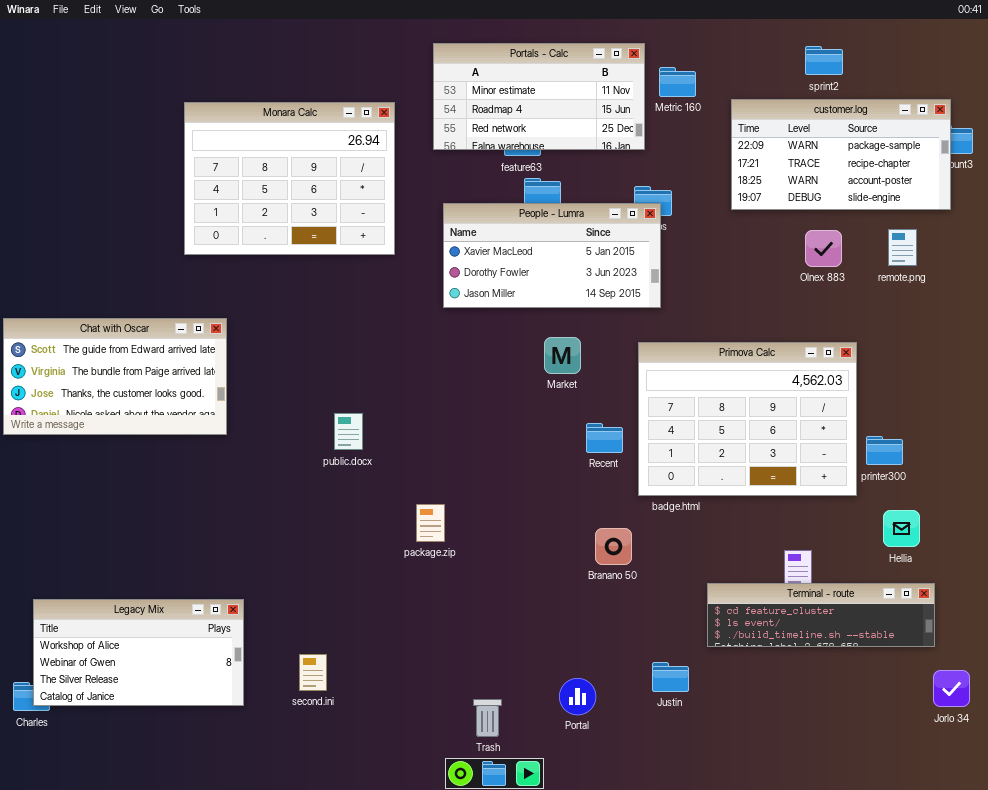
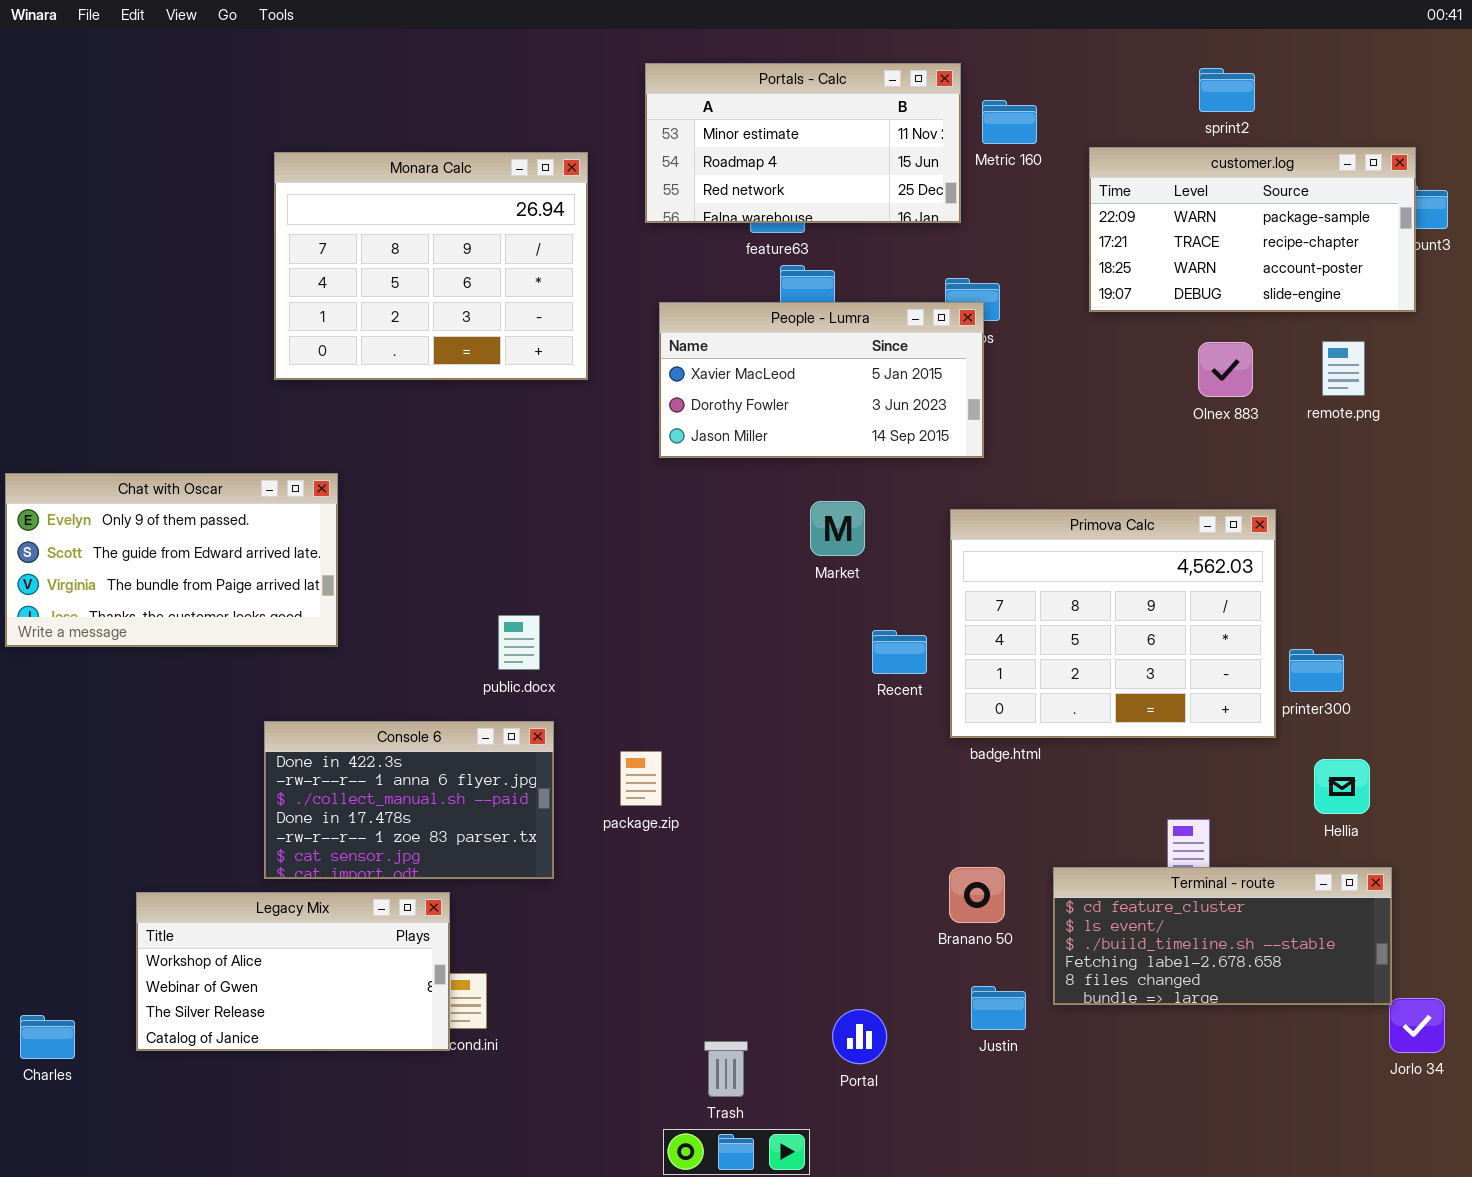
Chat with Oscar: [3,318,227,435] -> [5,473,338,647], scrolled up 1 row
Console 6: none -> [264,721,554,879], opened
Branano 50: [595,528,632,565] -> [949,867,1005,923], moved
Terminal - route: [707,583,935,647] -> [1053,867,1392,1005], resized
Legacy Mix: [33,599,244,706] -> [136,892,450,1051], moved

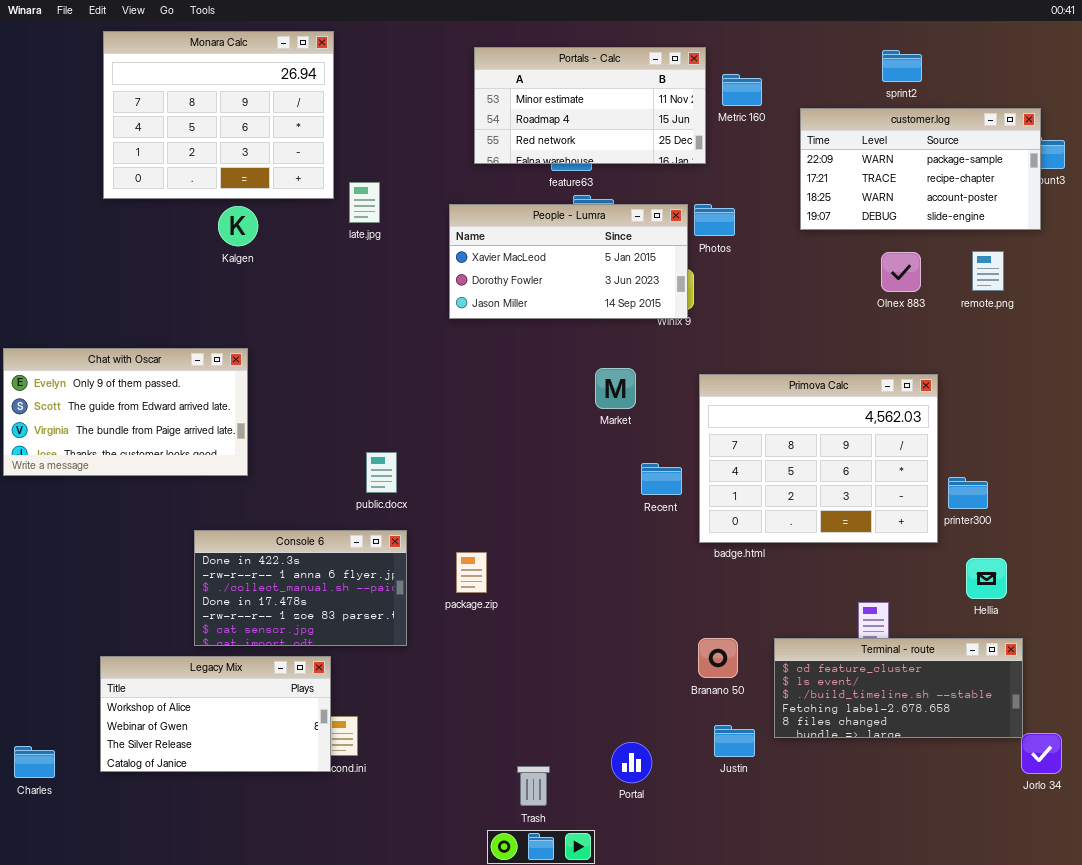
Monara Calc: [274,152,588,380] -> [103,31,334,199], moved
People - Lumra: [659,302,984,458] -> [449,204,688,319], moved

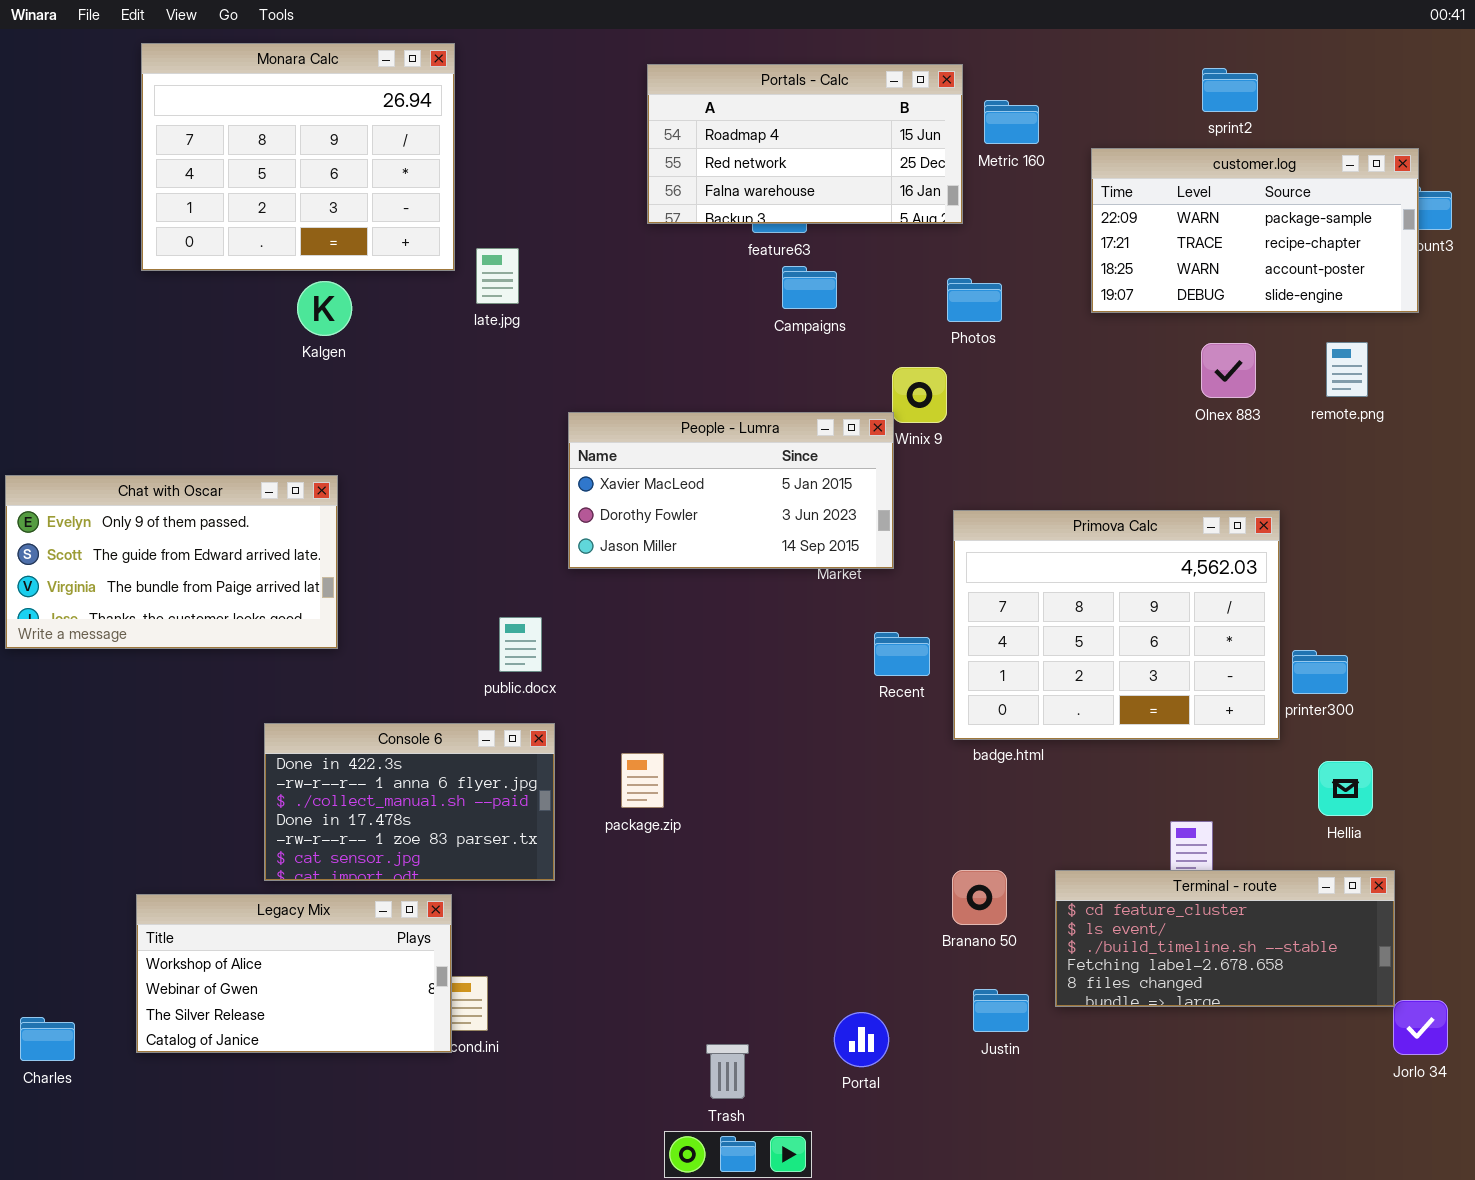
Portals - Calc: [474,47,706,164] -> [647,64,963,224], scrolled down 1 row
People - Lumra: [449,204,688,319] -> [568,412,894,569], moved

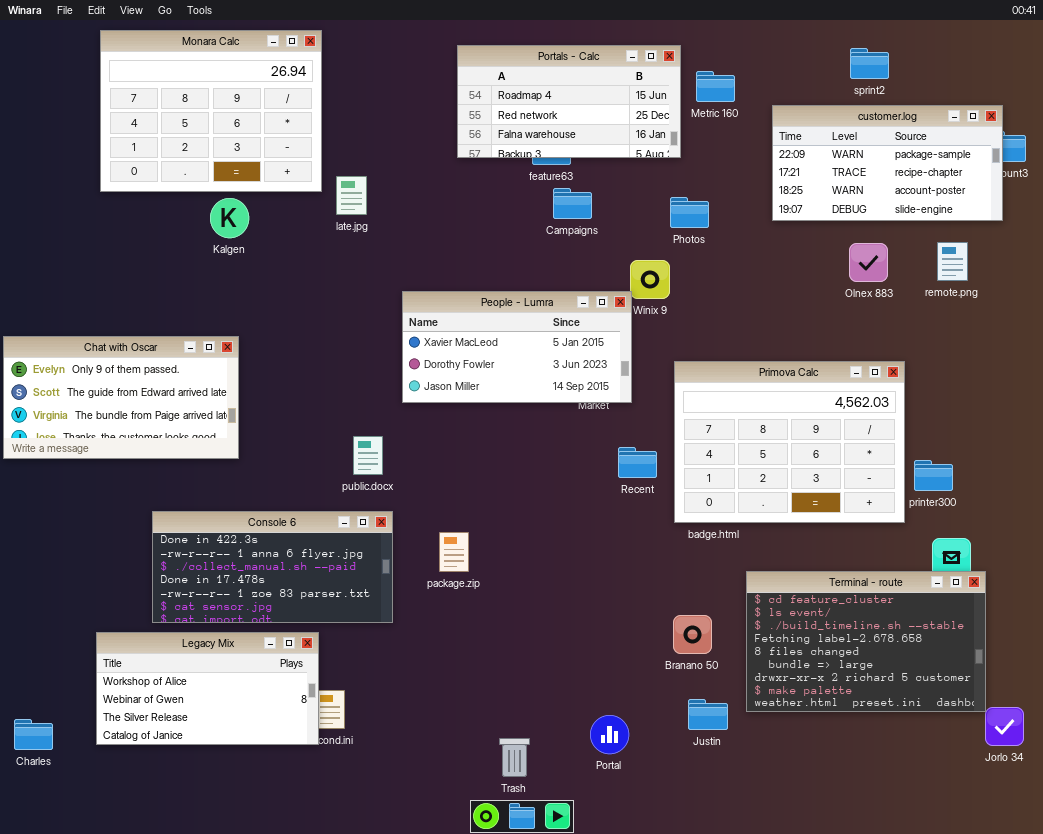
Console 6: [264,723,555,881] -> [152,511,393,623], resized
Terminal - route: [1055,870,1395,1007] -> [746,571,986,712], resized

